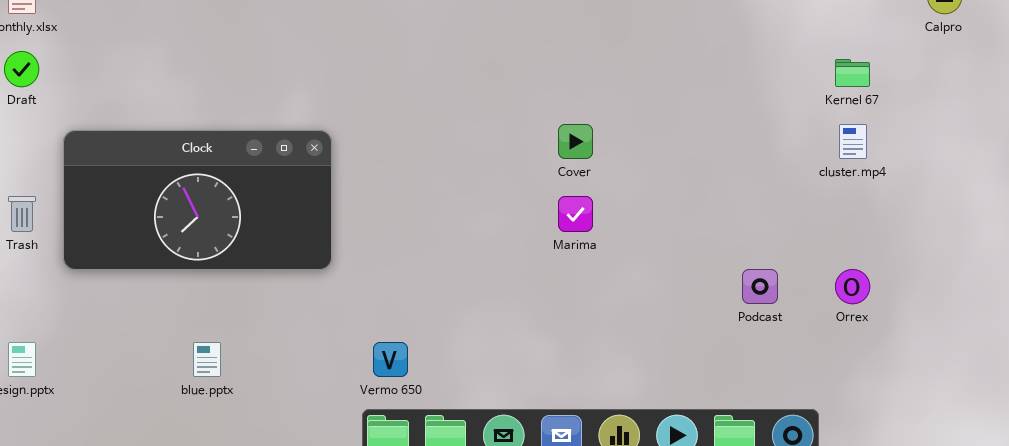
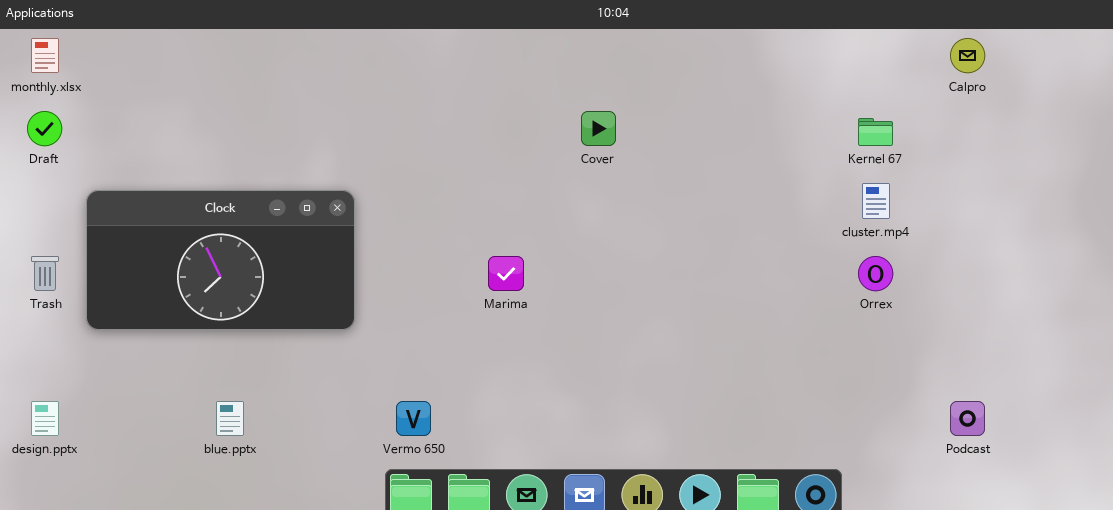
Cover: [558,124,593,159] -> [581,111,616,146], moved
Marima: [558,196,593,232] -> [488,256,524,291], moved
Podcast: [742,269,778,304] -> [950,401,985,436], moved
Orrex: [835,269,870,304] -> [858,256,893,291], moved

